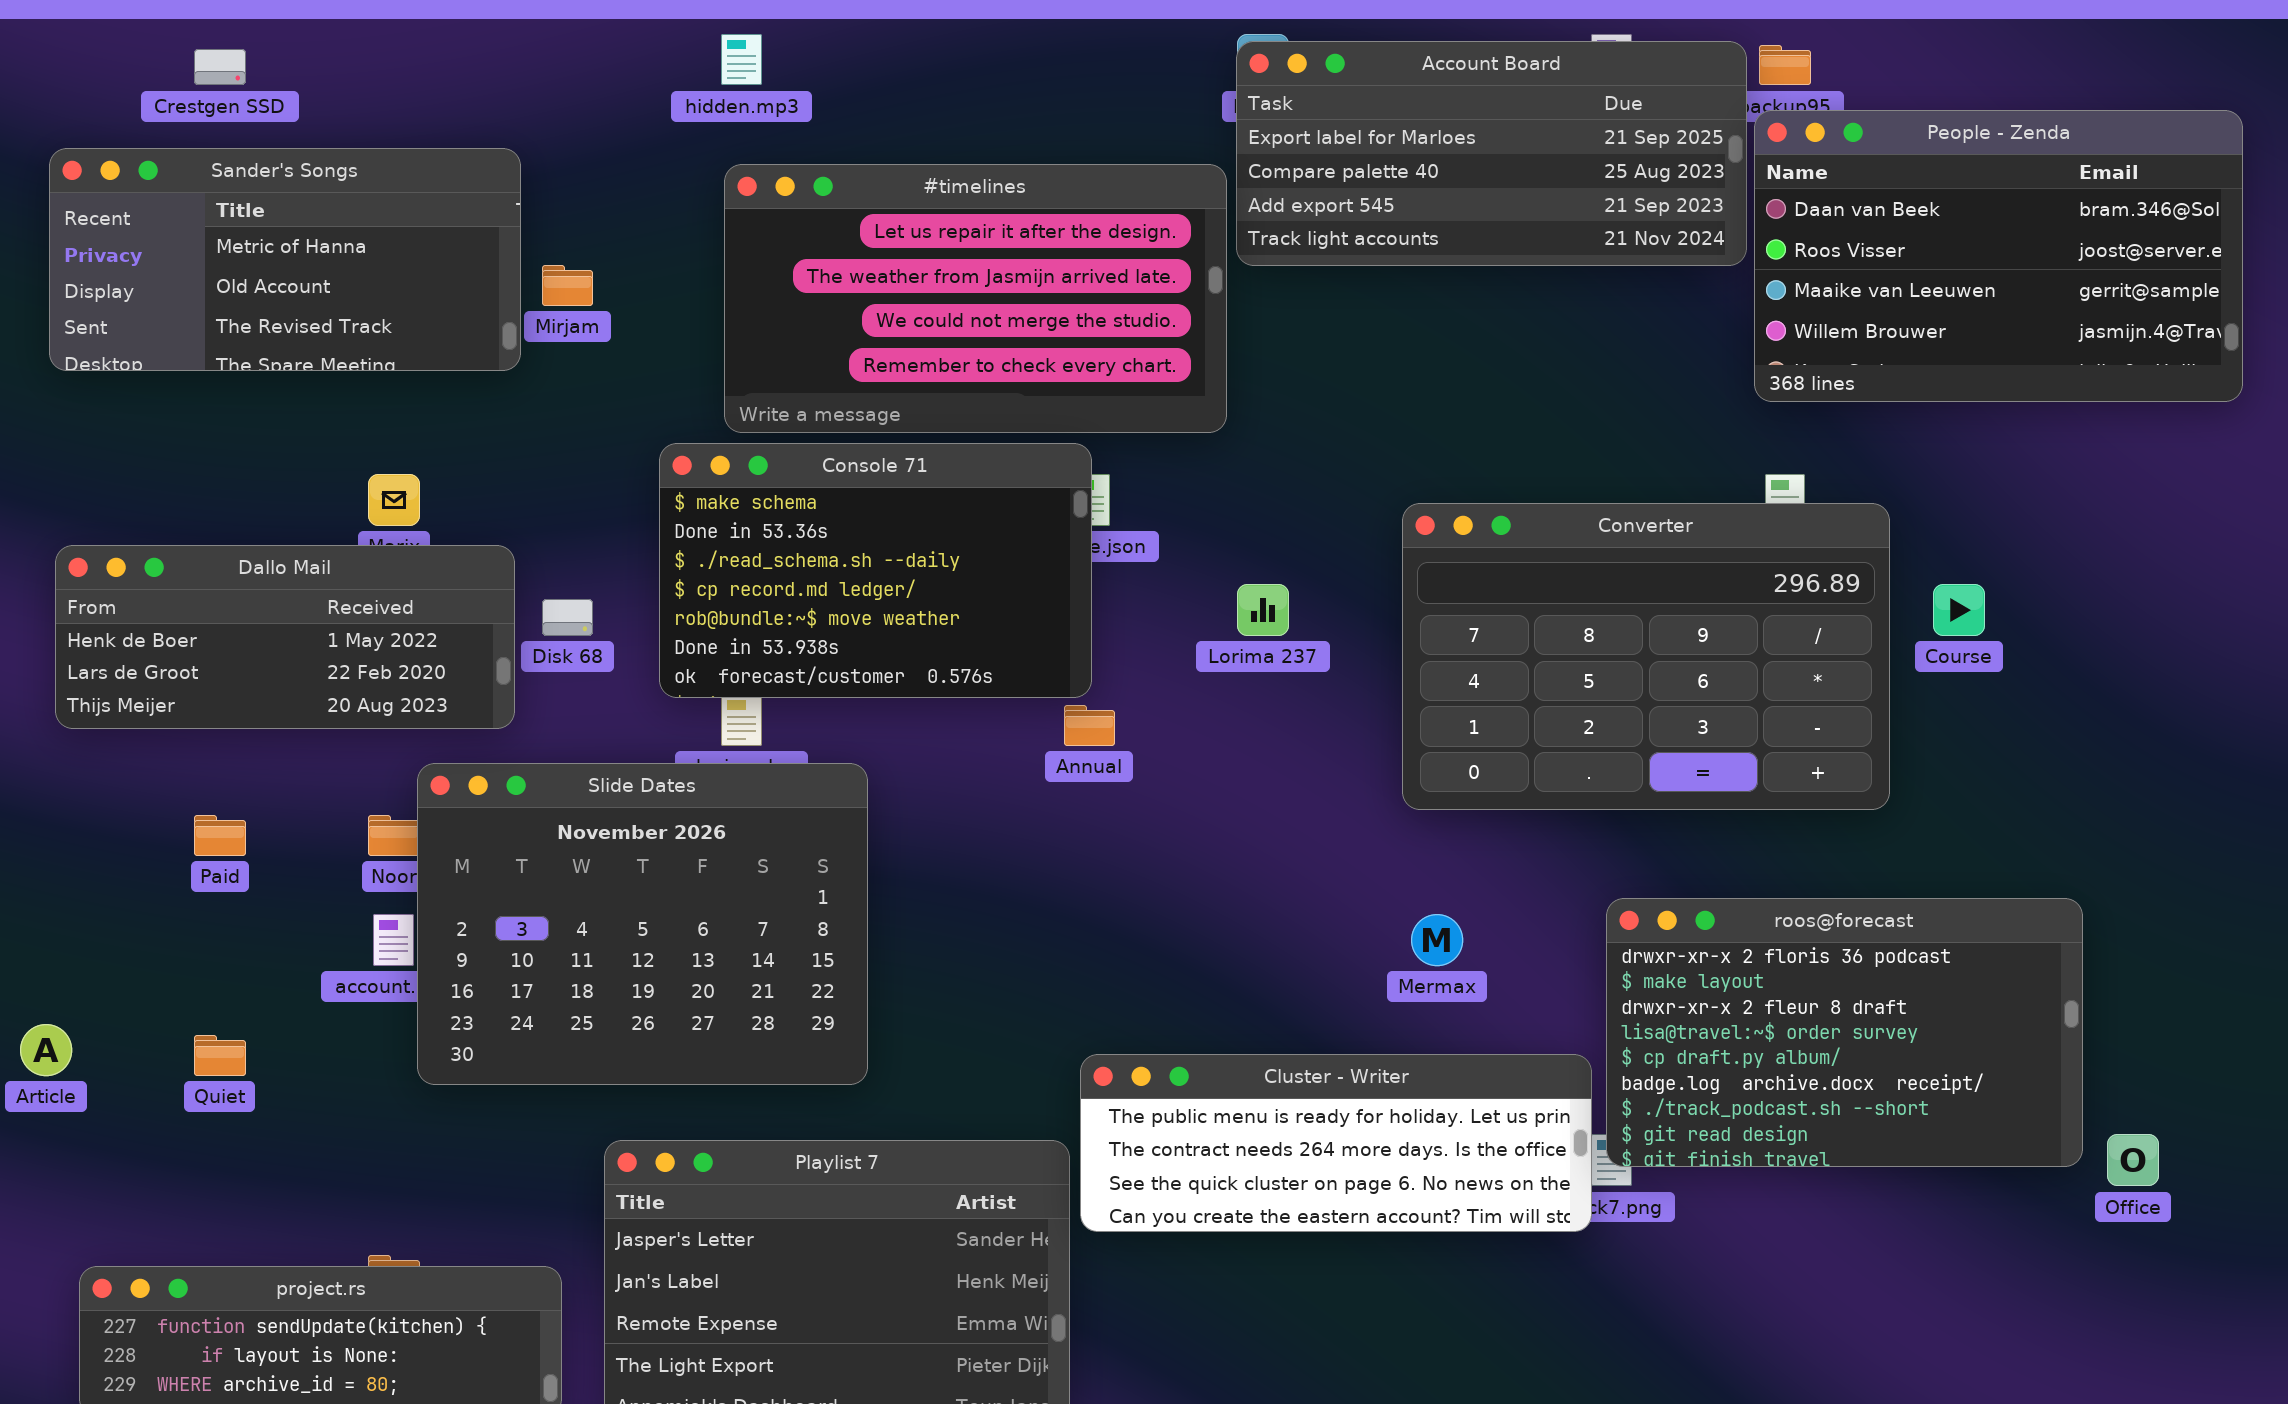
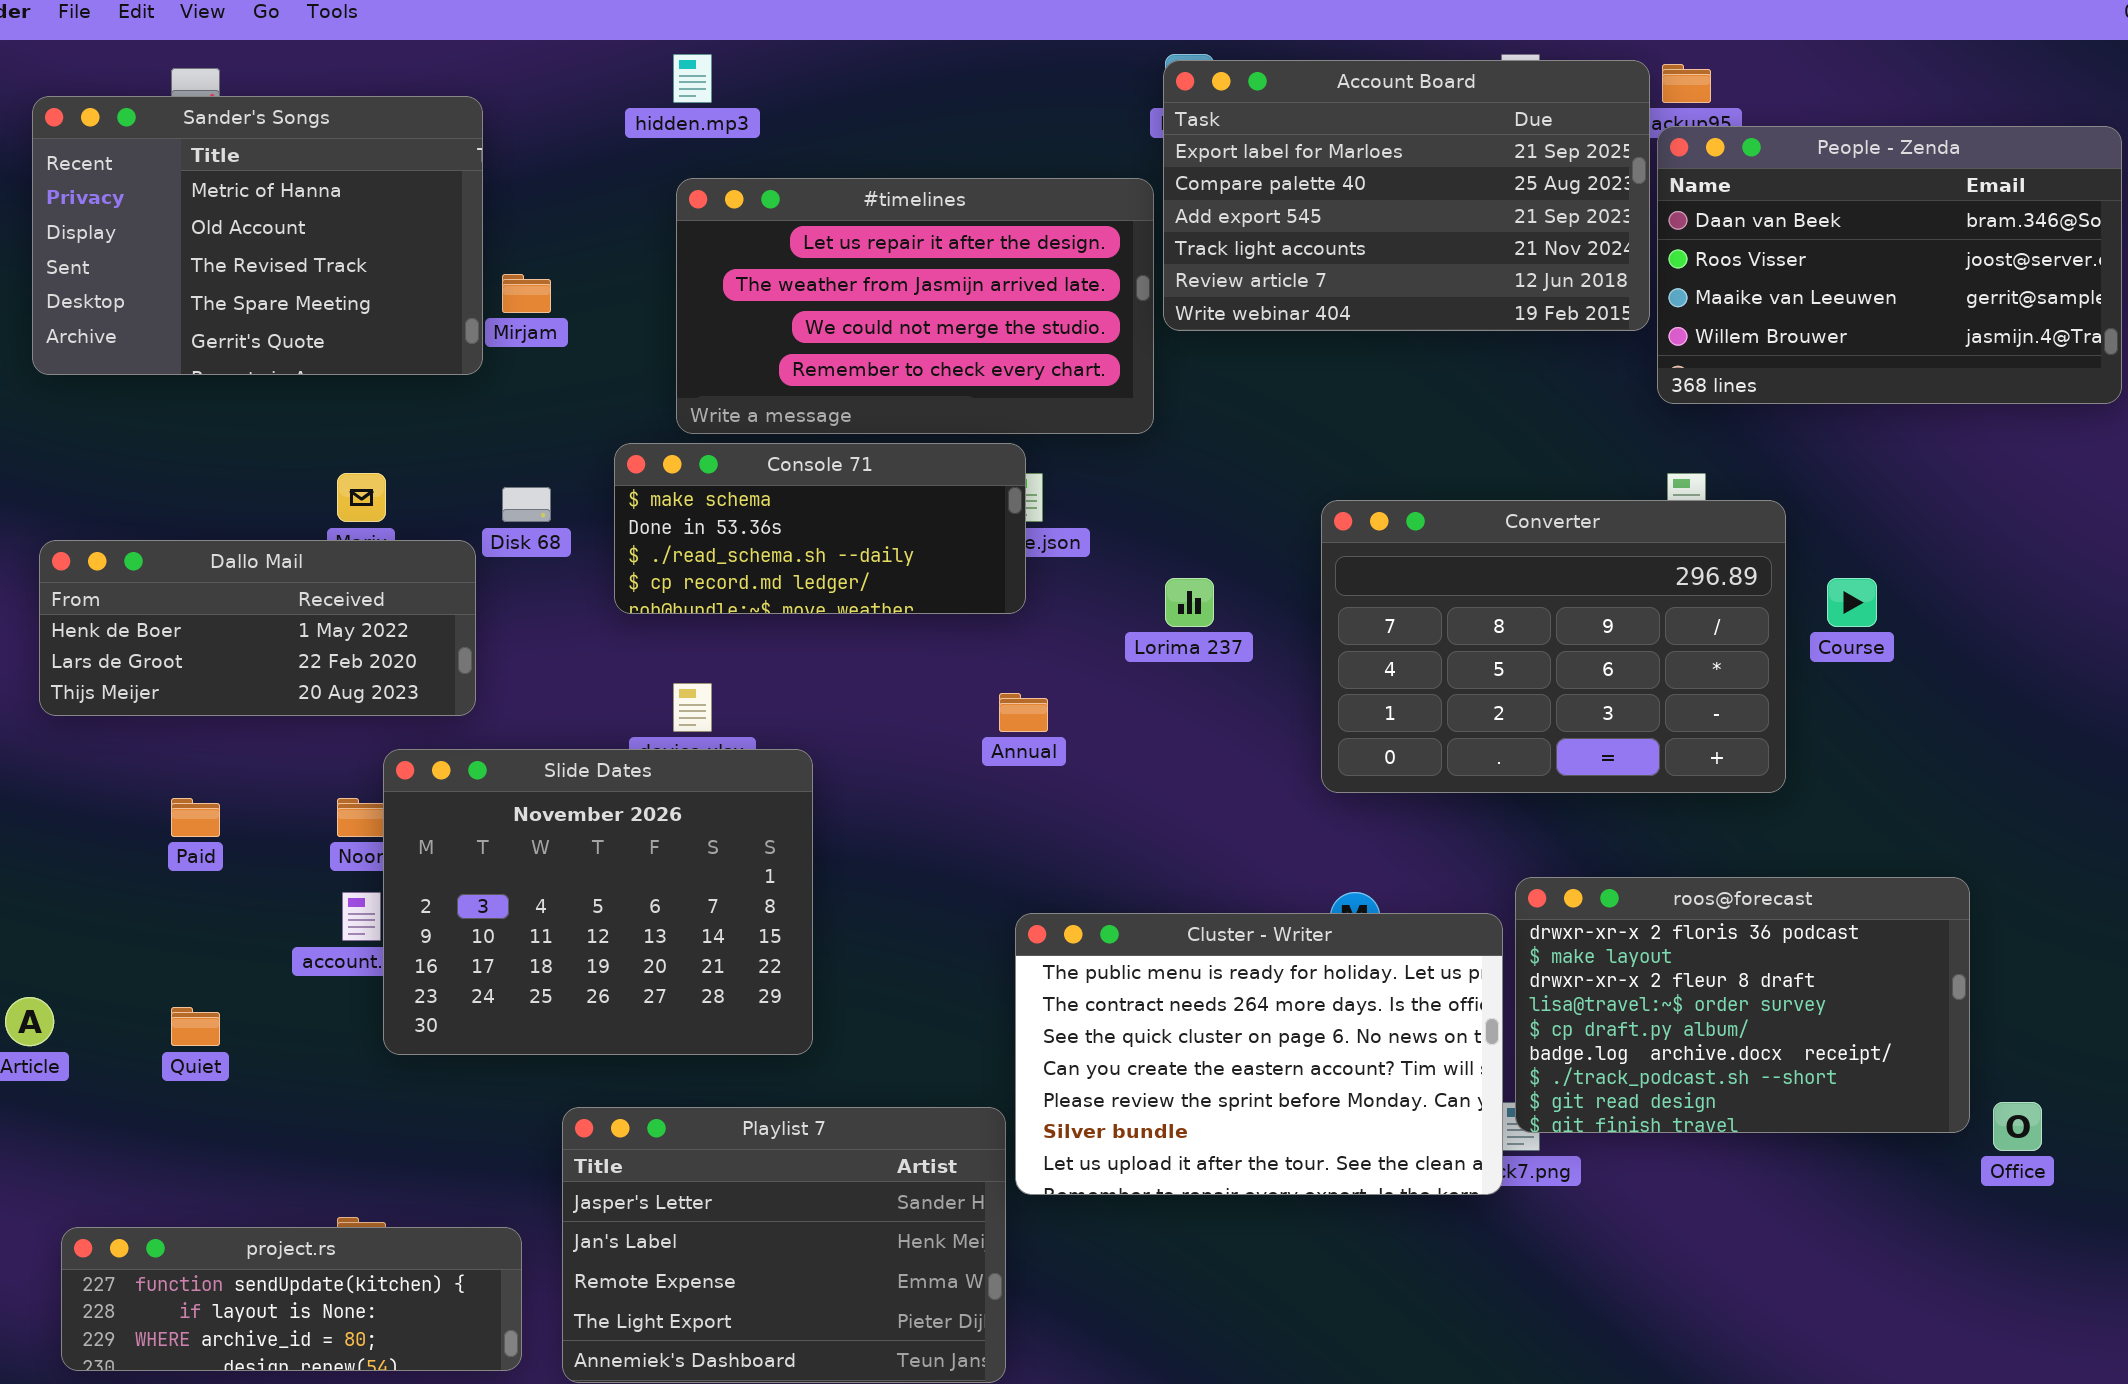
Account Board: [1236,41,1747,266] -> [1163,60,1650,331], resized
Sander's Songs: [49,148,521,371] -> [32,96,483,375], resized
Console 71: [659,443,1092,698] -> [614,443,1026,614], resized
Disk 68: [542,599,593,636] -> [502,487,551,522], moved
Cluster - Writer: [1080,1054,1592,1232] -> [1015,913,1503,1195], resized

